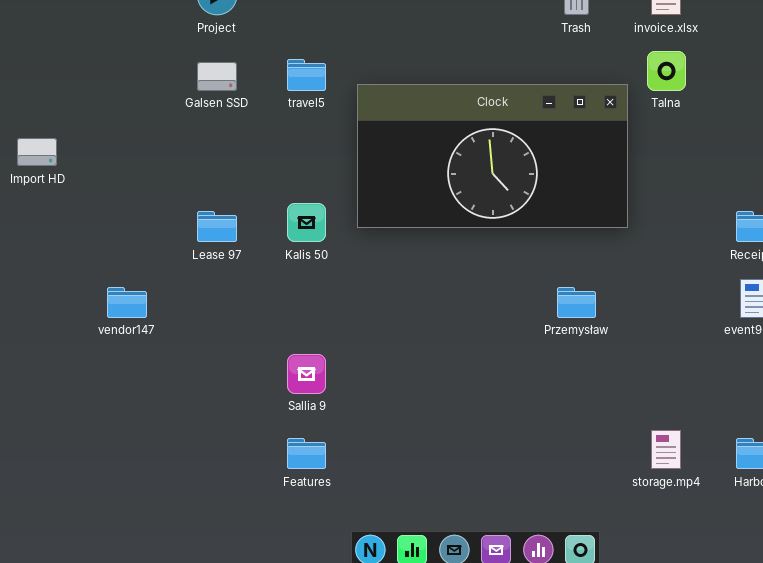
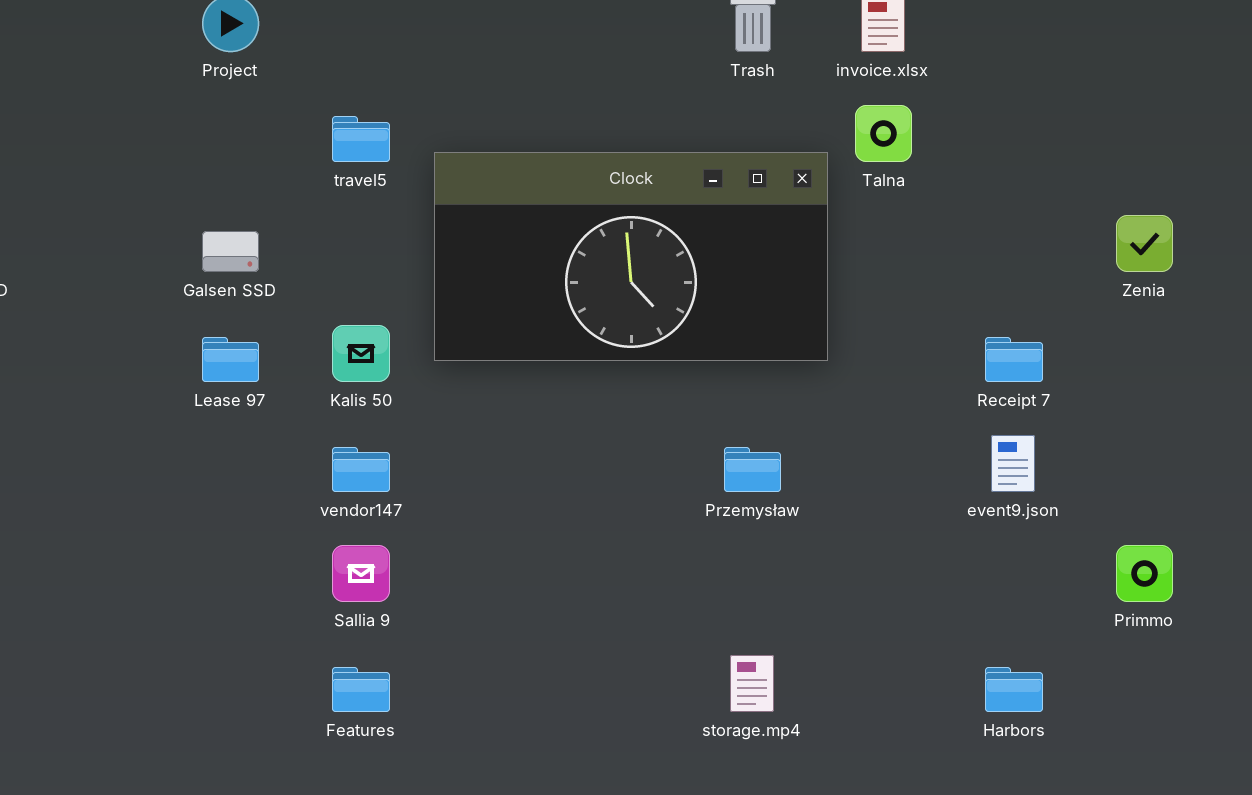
Galsen SSD: [197,62,237,91] -> [202,231,259,272], moved
vendor147: [107,287,147,318] -> [332,447,390,492], moved
storage.mp4: [651,430,681,469] -> [730,655,774,712], moved

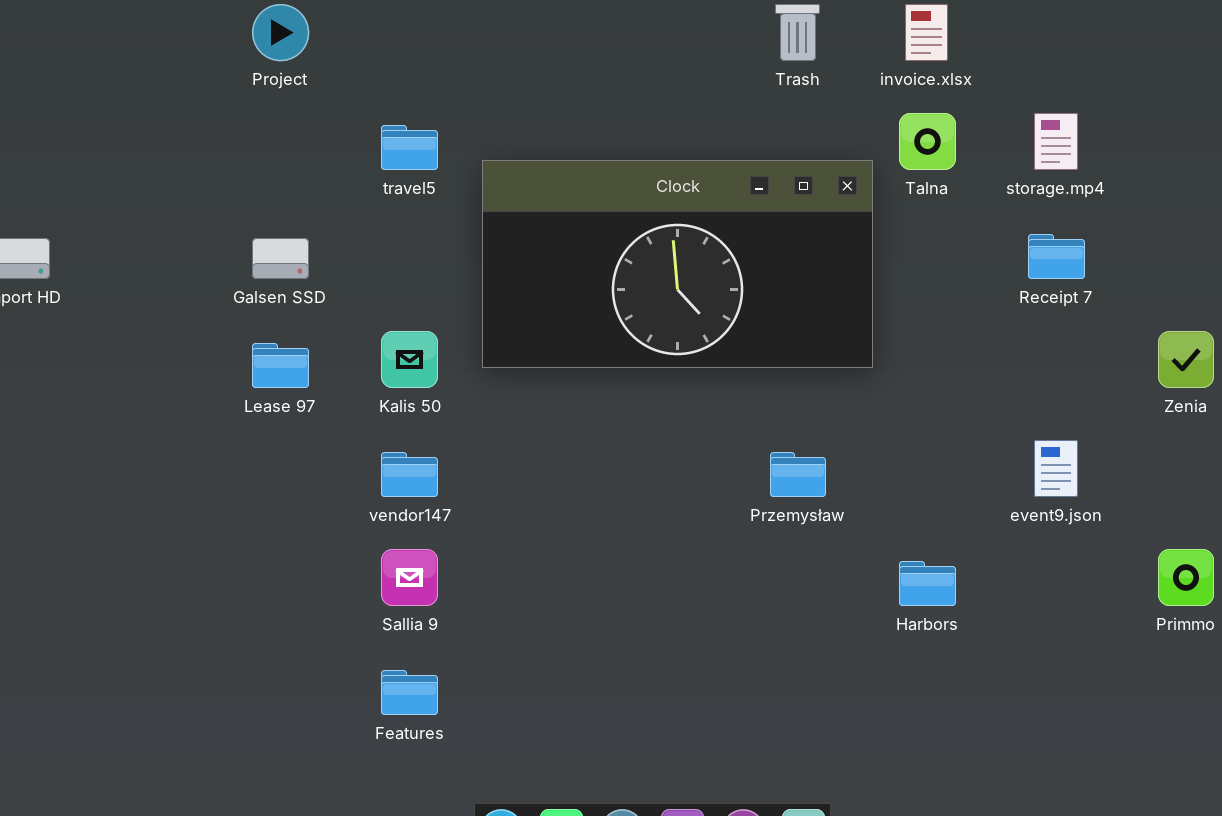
Zenia: [1116,215,1173,272] -> [1158,331,1214,388], moved
Receipt 7: [985,337,1043,382] -> [1028,234,1085,279], moved
storage.mp4: [730,655,774,712] -> [1034,113,1078,170], moved
Harbors: [985,667,1043,712] -> [899,561,956,606], moved

